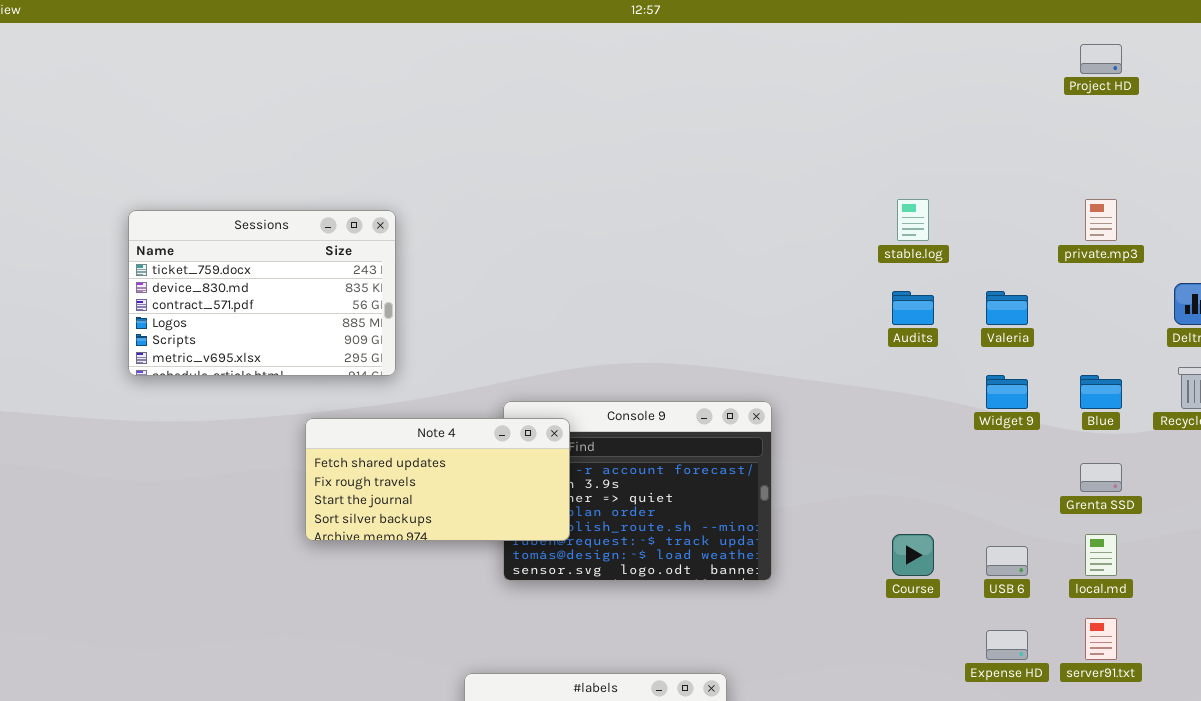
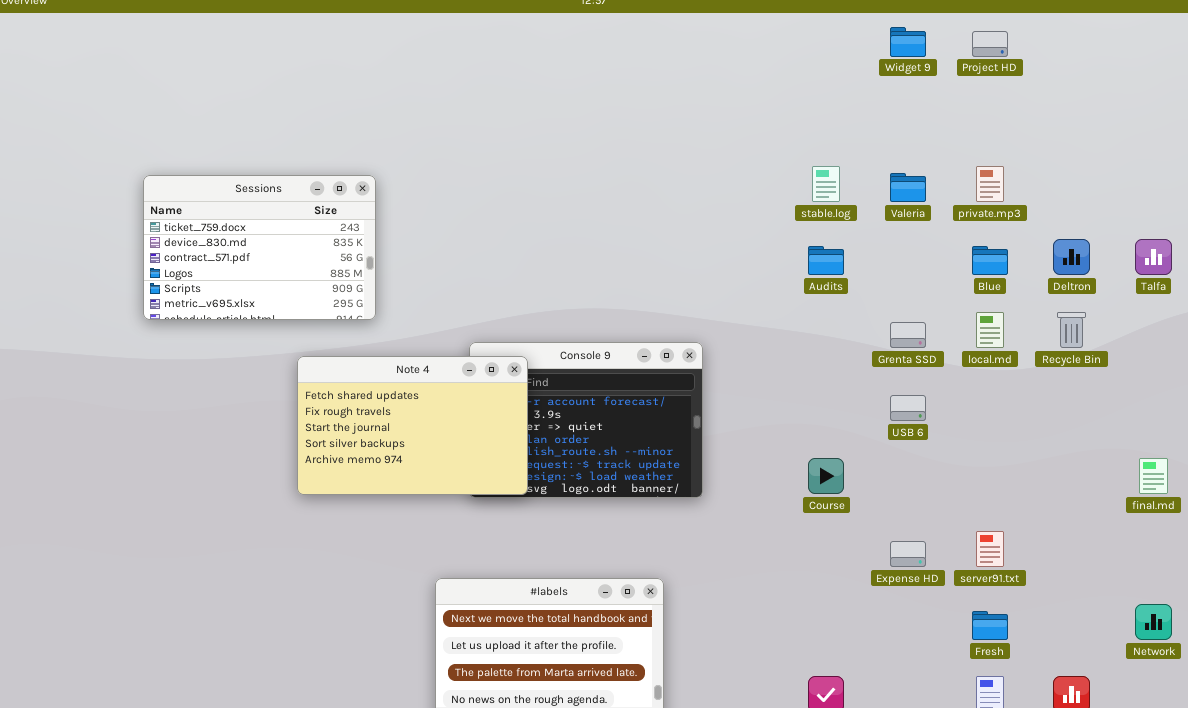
Valeria: [986,291,1028,325] -> [890,173,926,202], moved
Widget 9: [986,375,1028,409] -> [890,27,926,57], moved
Blue: [1080,375,1122,409] -> [972,246,1008,275], moved
Note 4: [305,418,570,541] -> [297,356,528,495], resized
Grenta SSD: [1080,463,1122,492] -> [890,322,926,348], moved
local.md: [1085,534,1117,576] -> [976,312,1004,348], moved
USB 6: [986,546,1028,576] -> [890,395,926,421], moved

